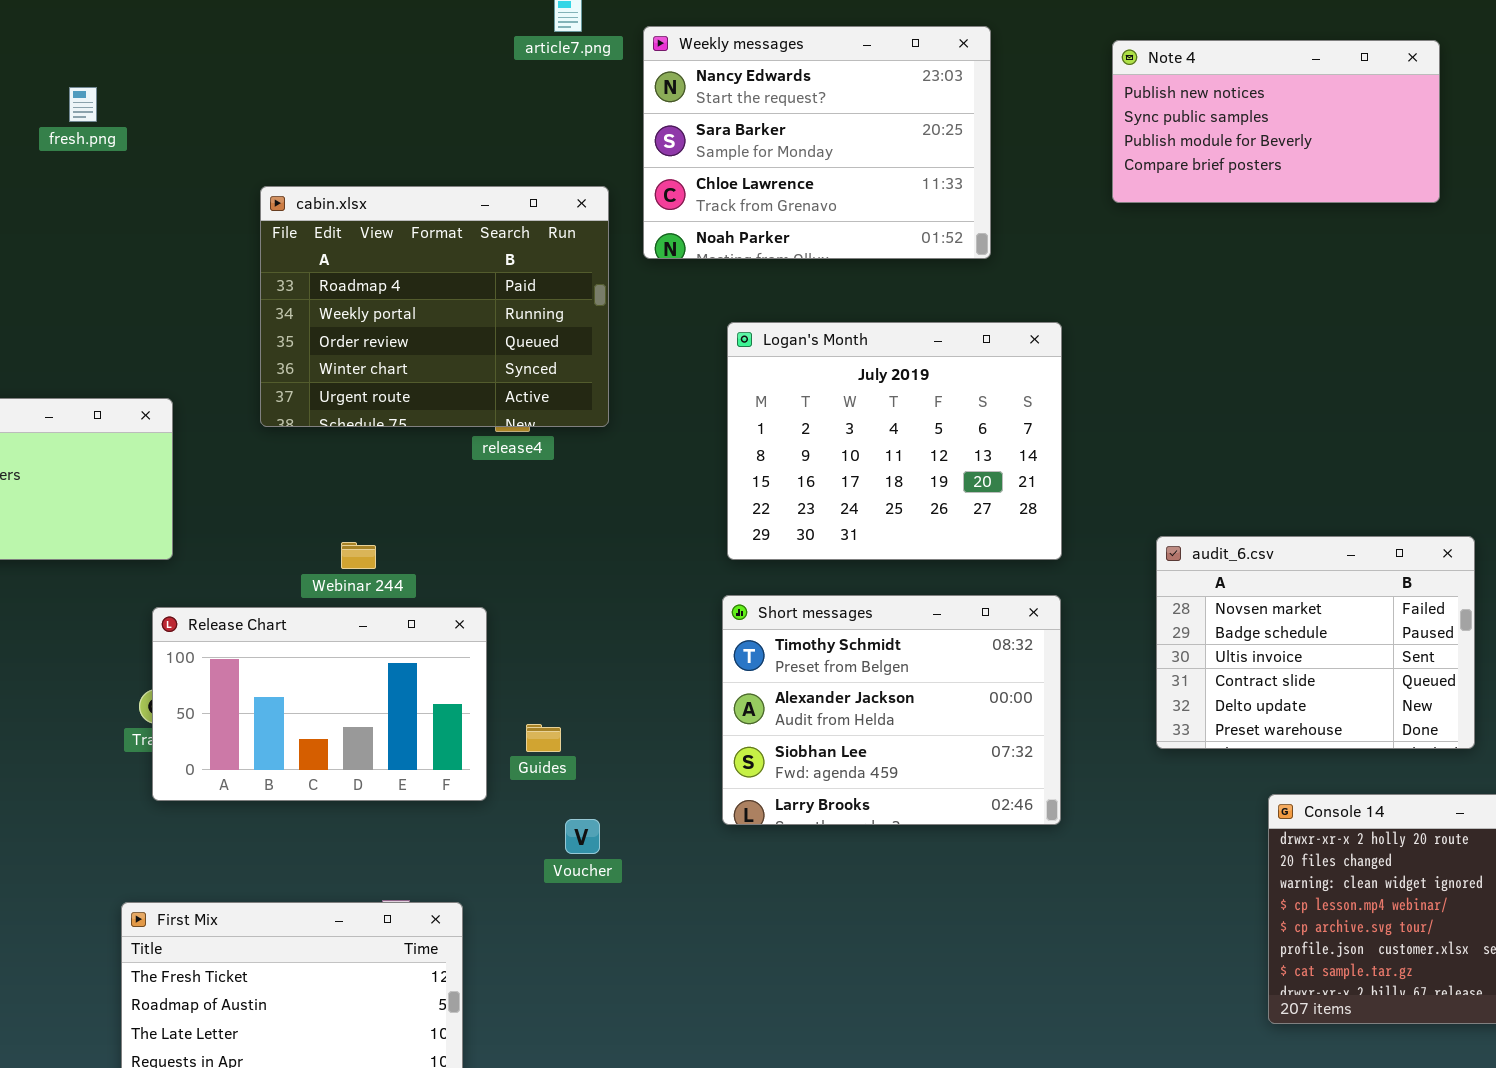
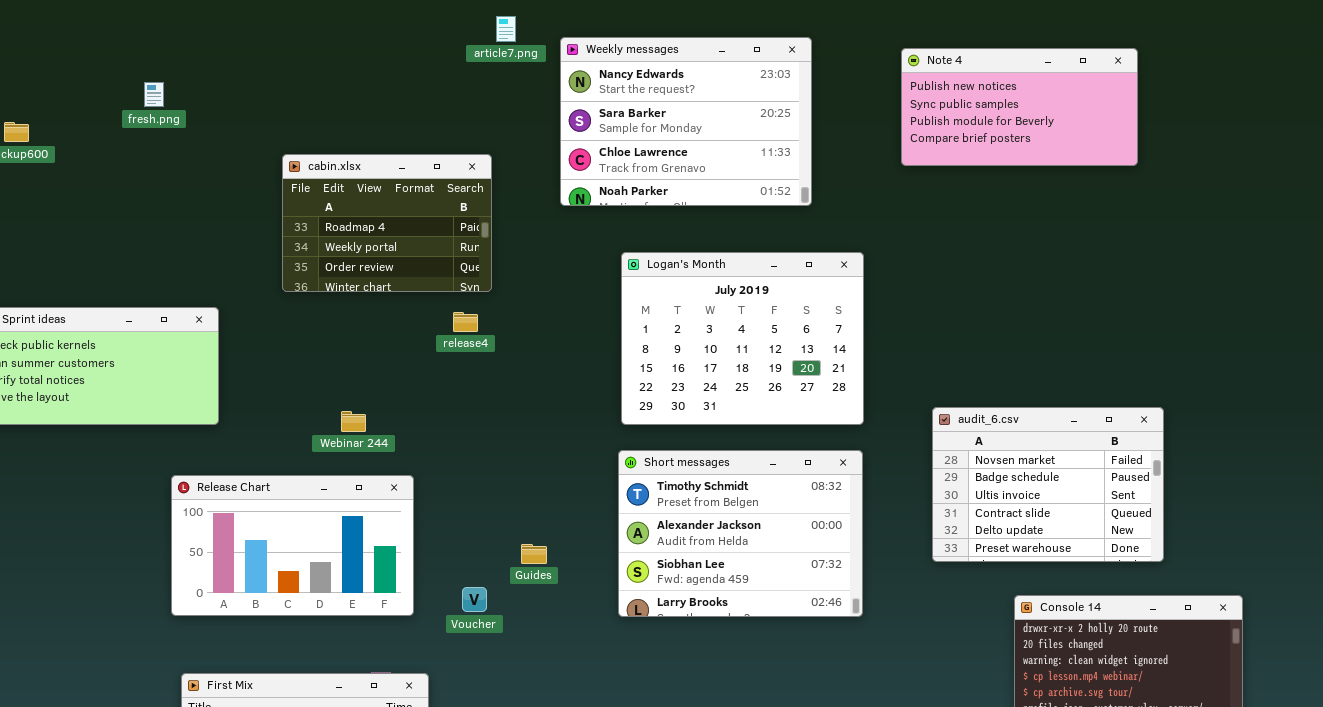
cabin.xlsx: [260,186,609,427] -> [282,154,492,292], resized
Release Chart: [152,607,487,801] -> [171,475,414,616], moved
Guides: [526,724,561,752] -> [521,544,547,564], moved
Voucher: [565,819,600,854] -> [462,587,487,612], moved

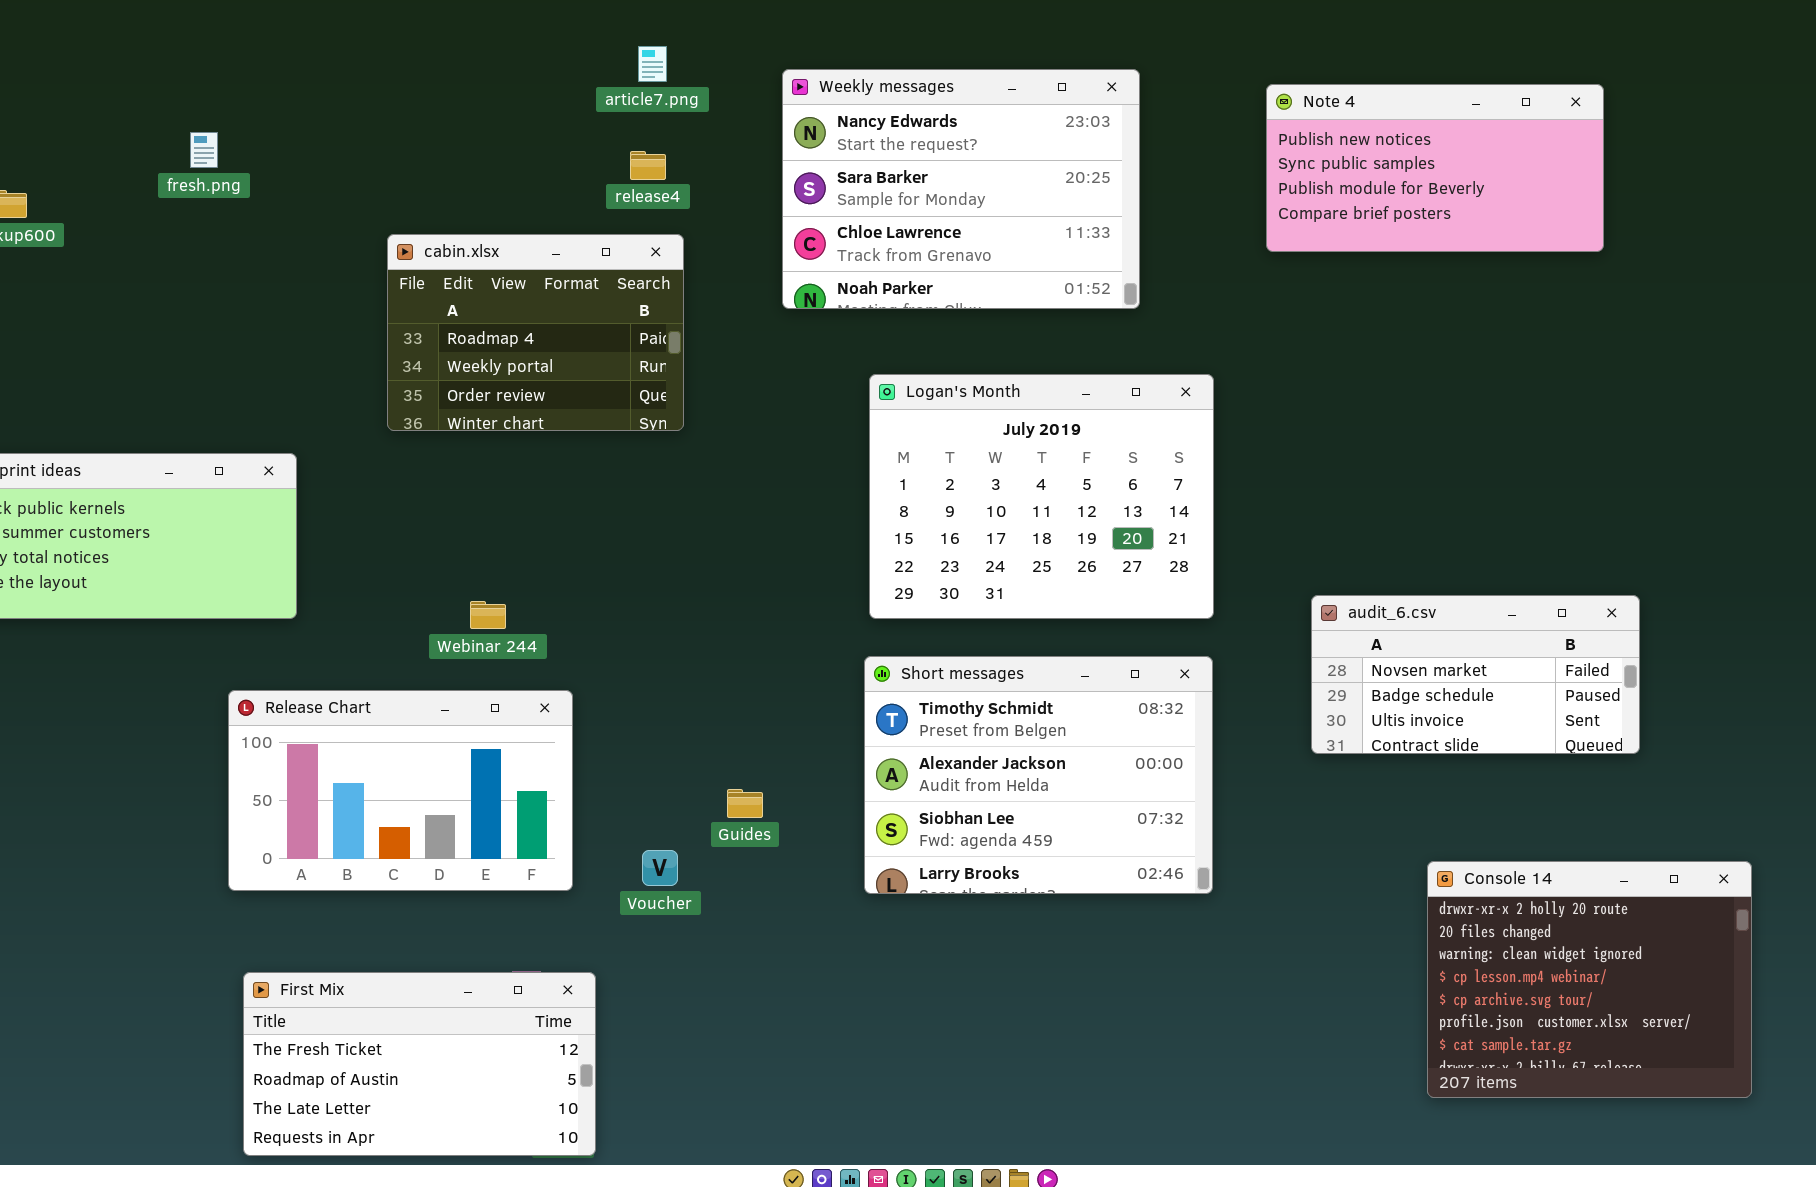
article7.png: [496,16,516,42] -> [638,46,667,82], moved
release4: [453,312,478,332] -> [630,151,666,180], moved
audit_6.csv: [932,407,1164,562] -> [1311,595,1640,754], resized

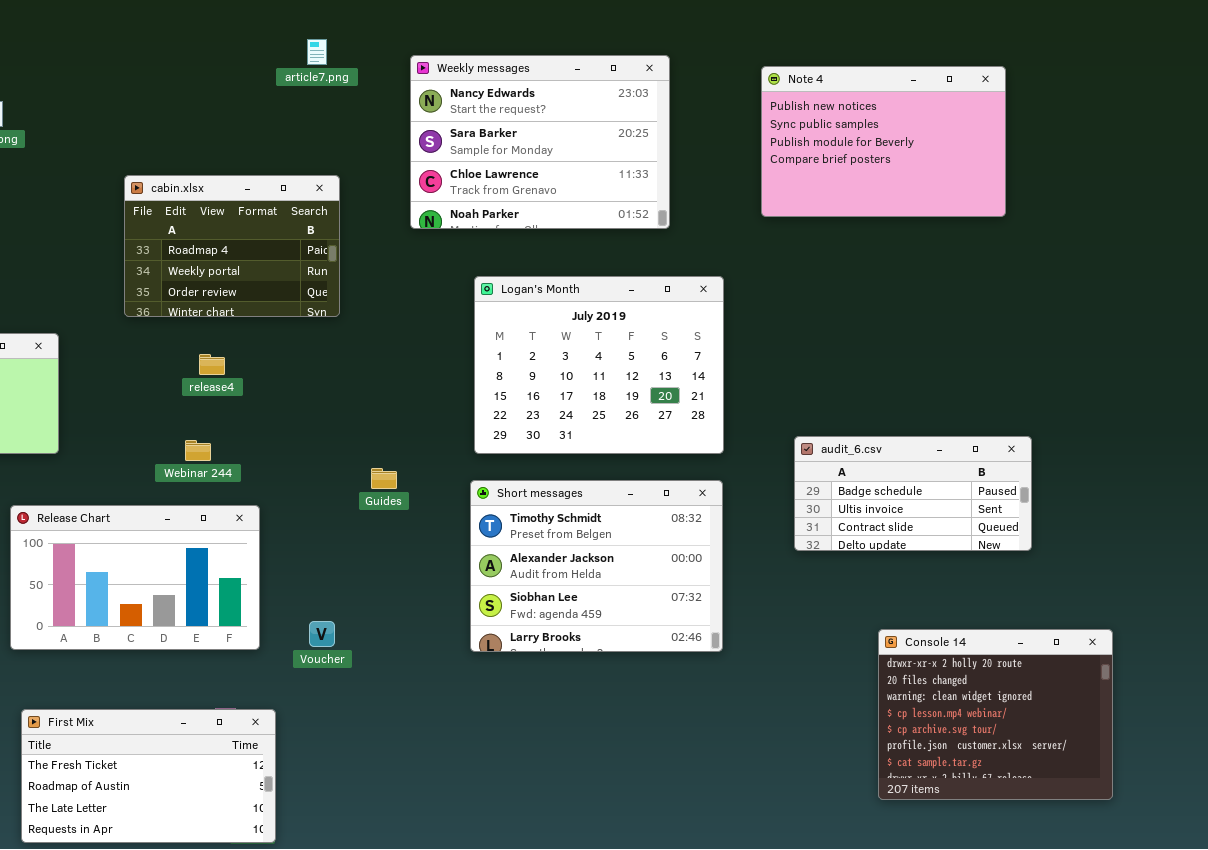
Note 4: [1266,84,1604,252] -> [761,66,1006,217], resized
release4: [630,151,666,180] -> [199,354,225,375], moved
audit_6.csv: [1311,595,1640,754] -> [794,436,1032,551], scrolled down 1 row
Guides: [727,789,763,818] -> [371,468,397,489], moved

